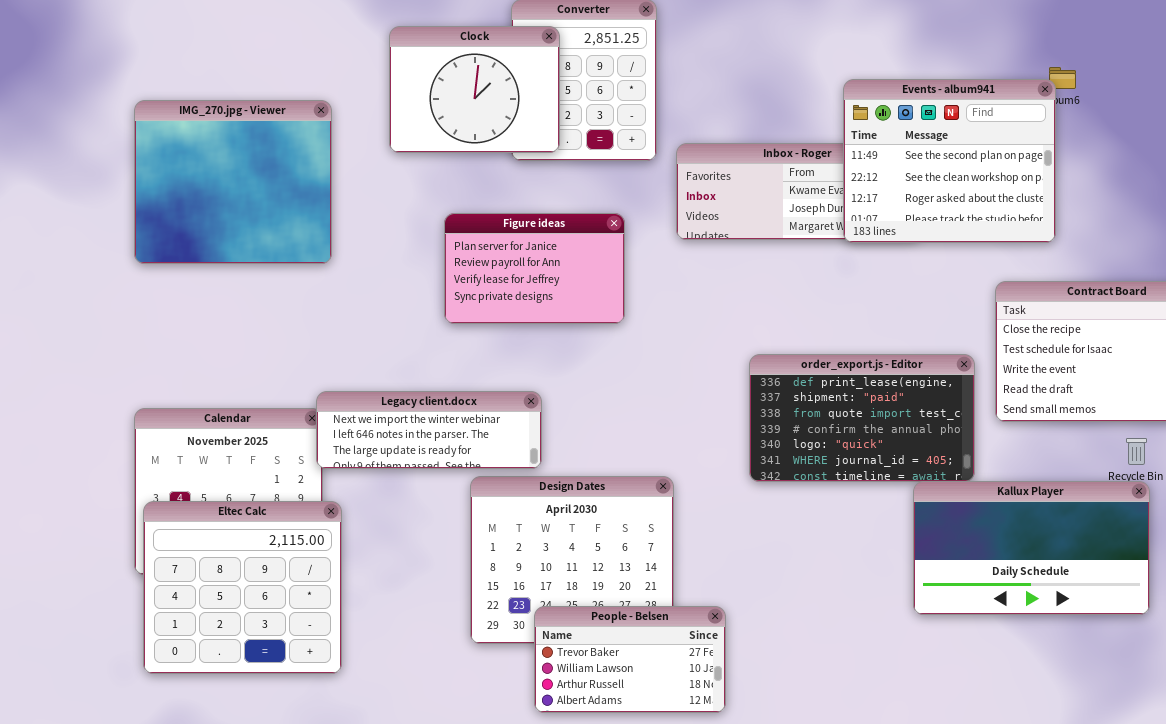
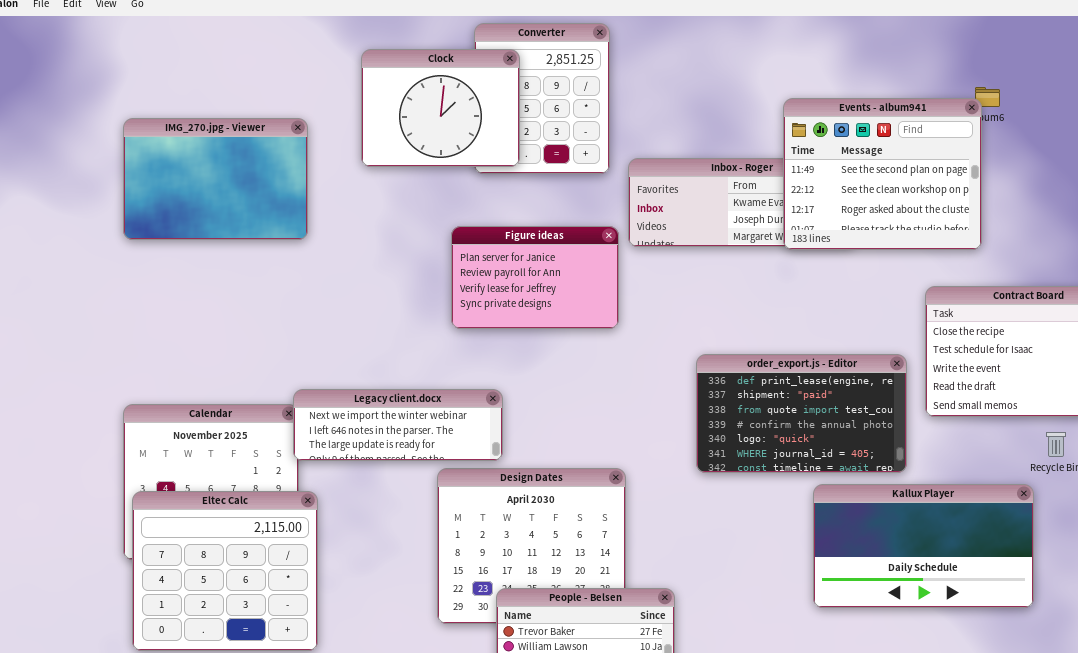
IMG_270.jpg - Viewer: [134,100,332,264] -> [123,118,308,240], resized
Figure ideas: [444,213,625,324] -> [451,226,619,329], moved
Kallux Player: [913,481,1150,615] -> [813,484,1034,608], moved

